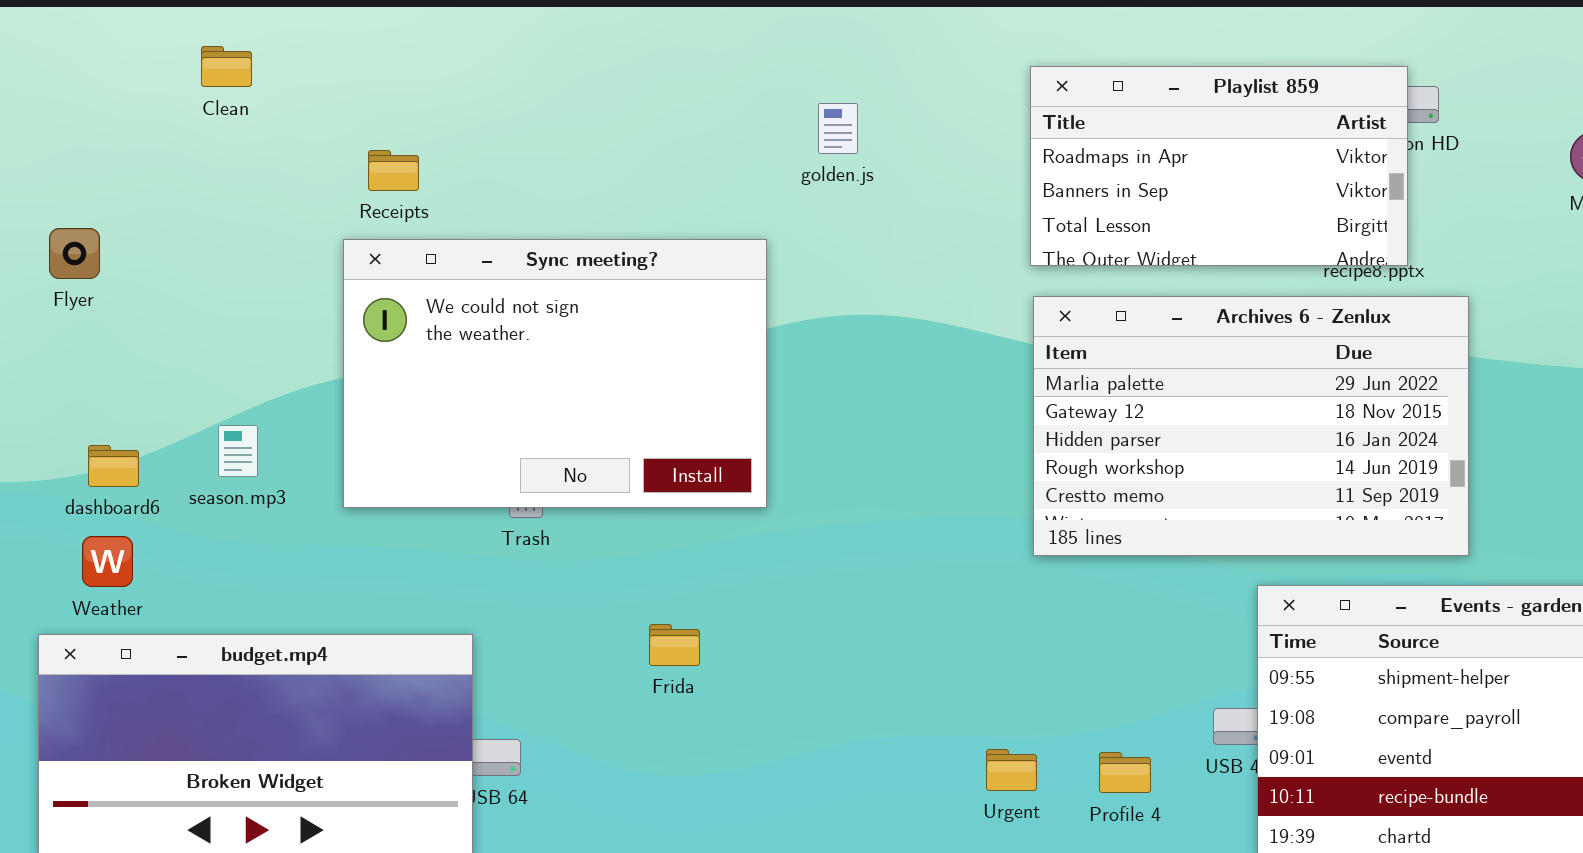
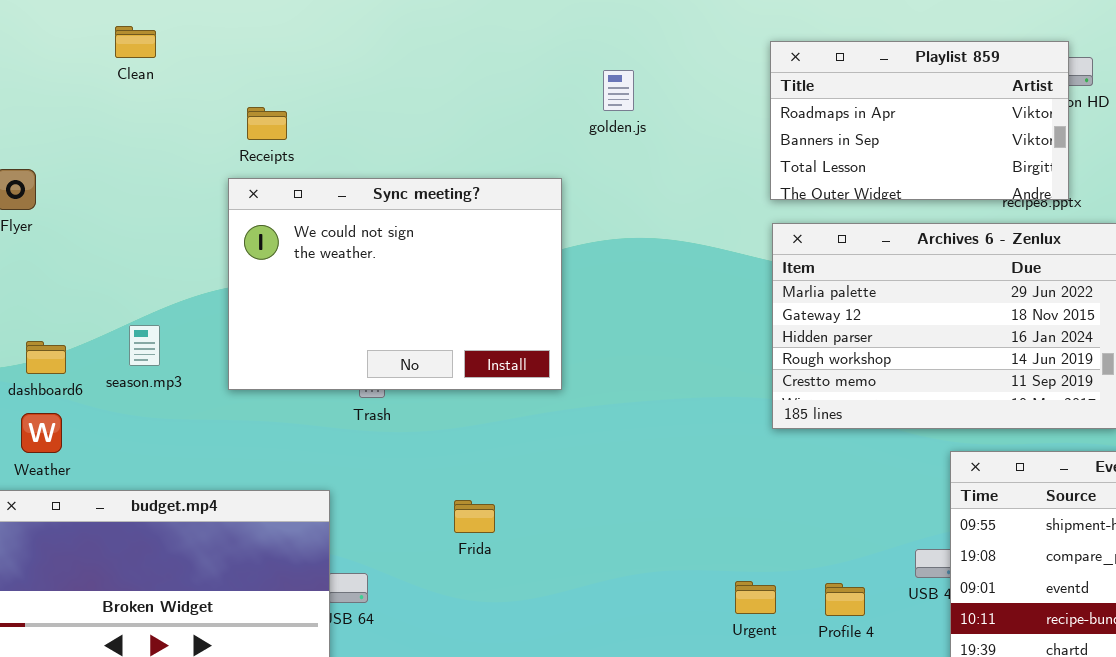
Frida: [649,624,700,666] -> [454,500,495,533], moved

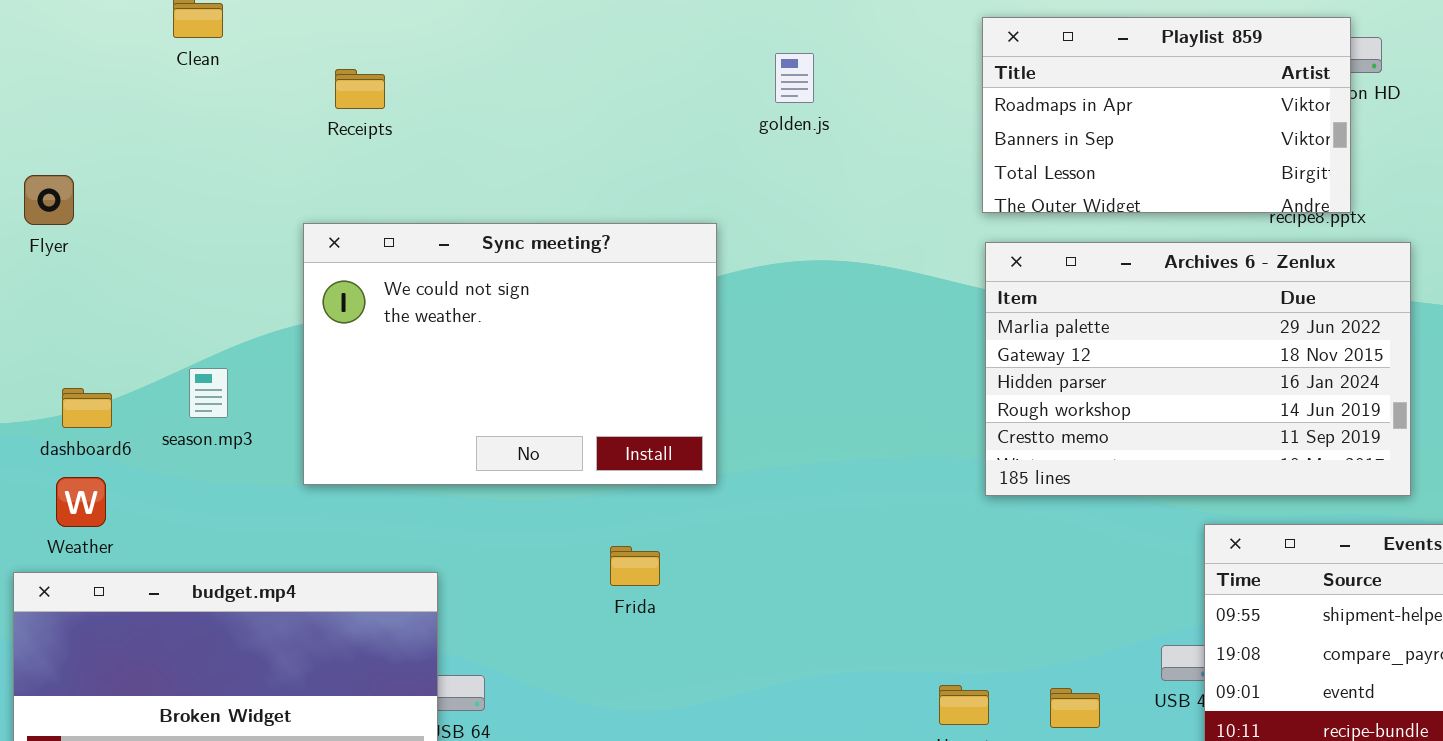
Receipts: [247,107,287,140] -> [335,69,385,109], moved
Sync meeting?: [228,178,562,390] -> [303,223,717,485], moved
Frida: [454,500,495,533] -> [610,546,660,586], moved

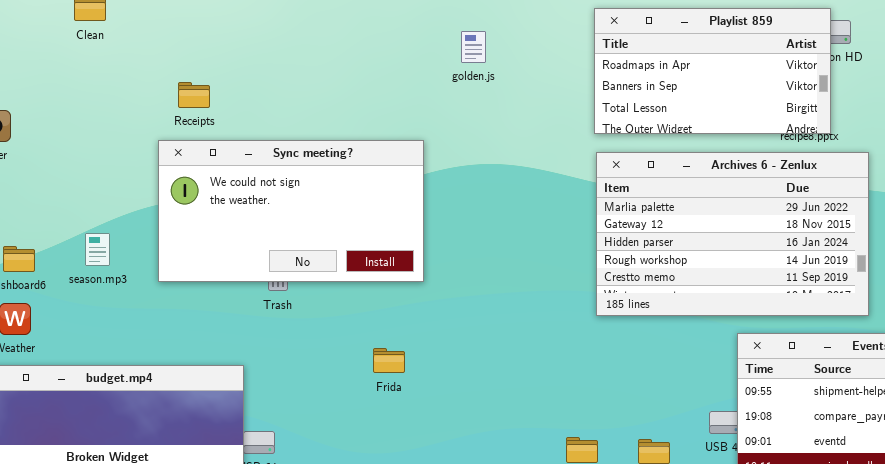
Receipts: [335,69,385,109] -> [178,82,210,108], moved
Sync meeting?: [303,223,717,485] -> [158,140,424,282], resized
Frida: [610,546,660,586] -> [373,348,405,373], moved

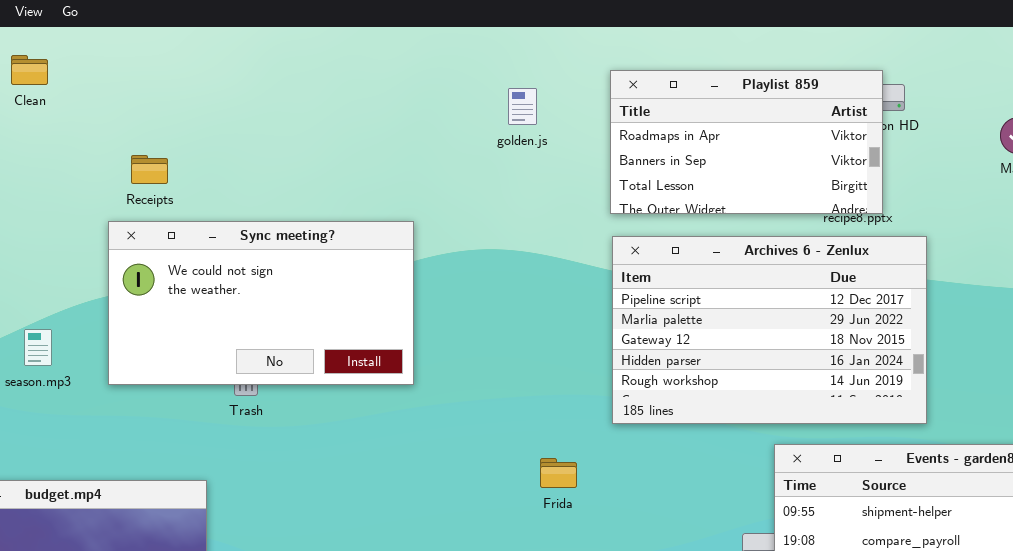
golden.js: [461,31,486,63] -> [508,88,537,125], moved
Archives 6 - Zenlux: [596,152,869,316] -> [612,236,927,424], scrolled up 1 row
Frida: [373,348,405,373] -> [540,458,577,488], moved

